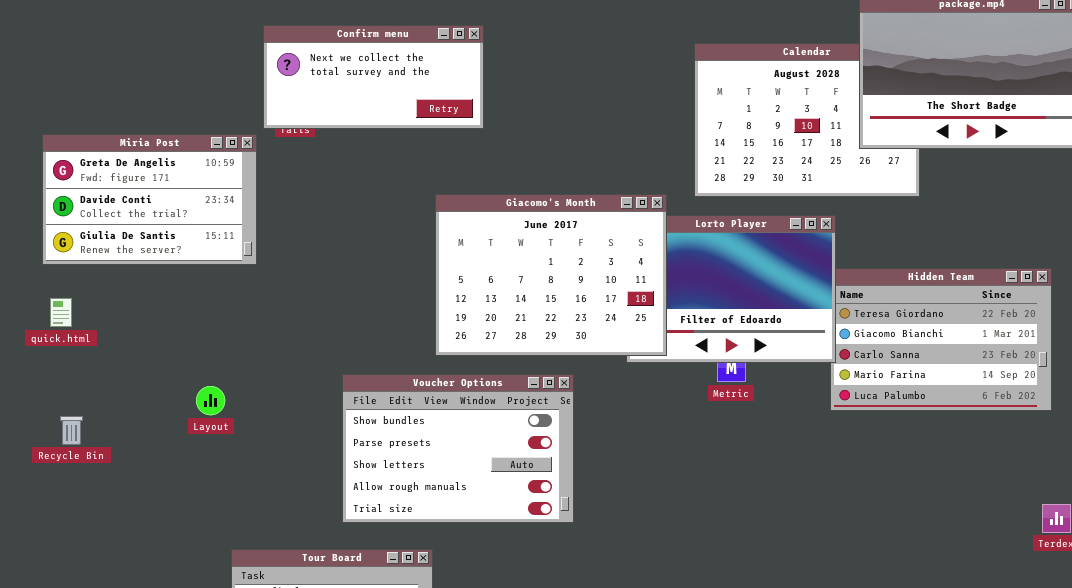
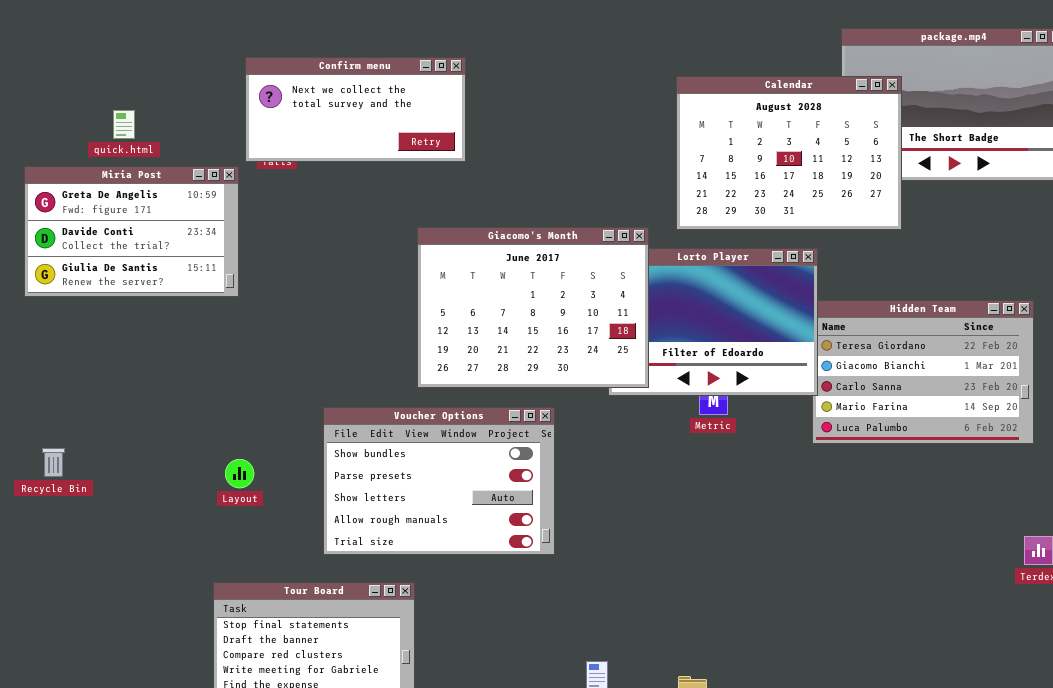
Calendar: [694,43,920,197] -> [676,76,902,230], raised
quick.html: [50,298,72,327] -> [113,110,135,139], moved
Layout: [196,386,225,415] -> [225,459,254,488], moved

